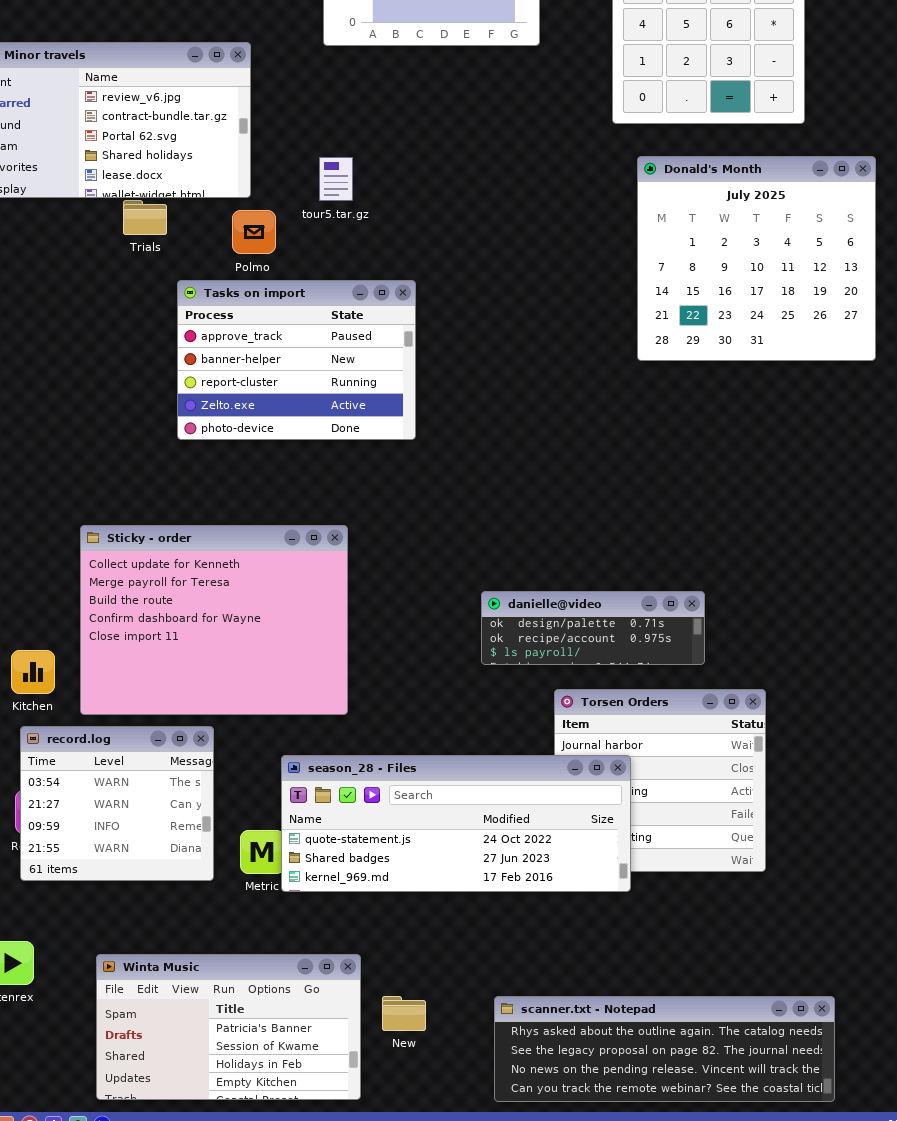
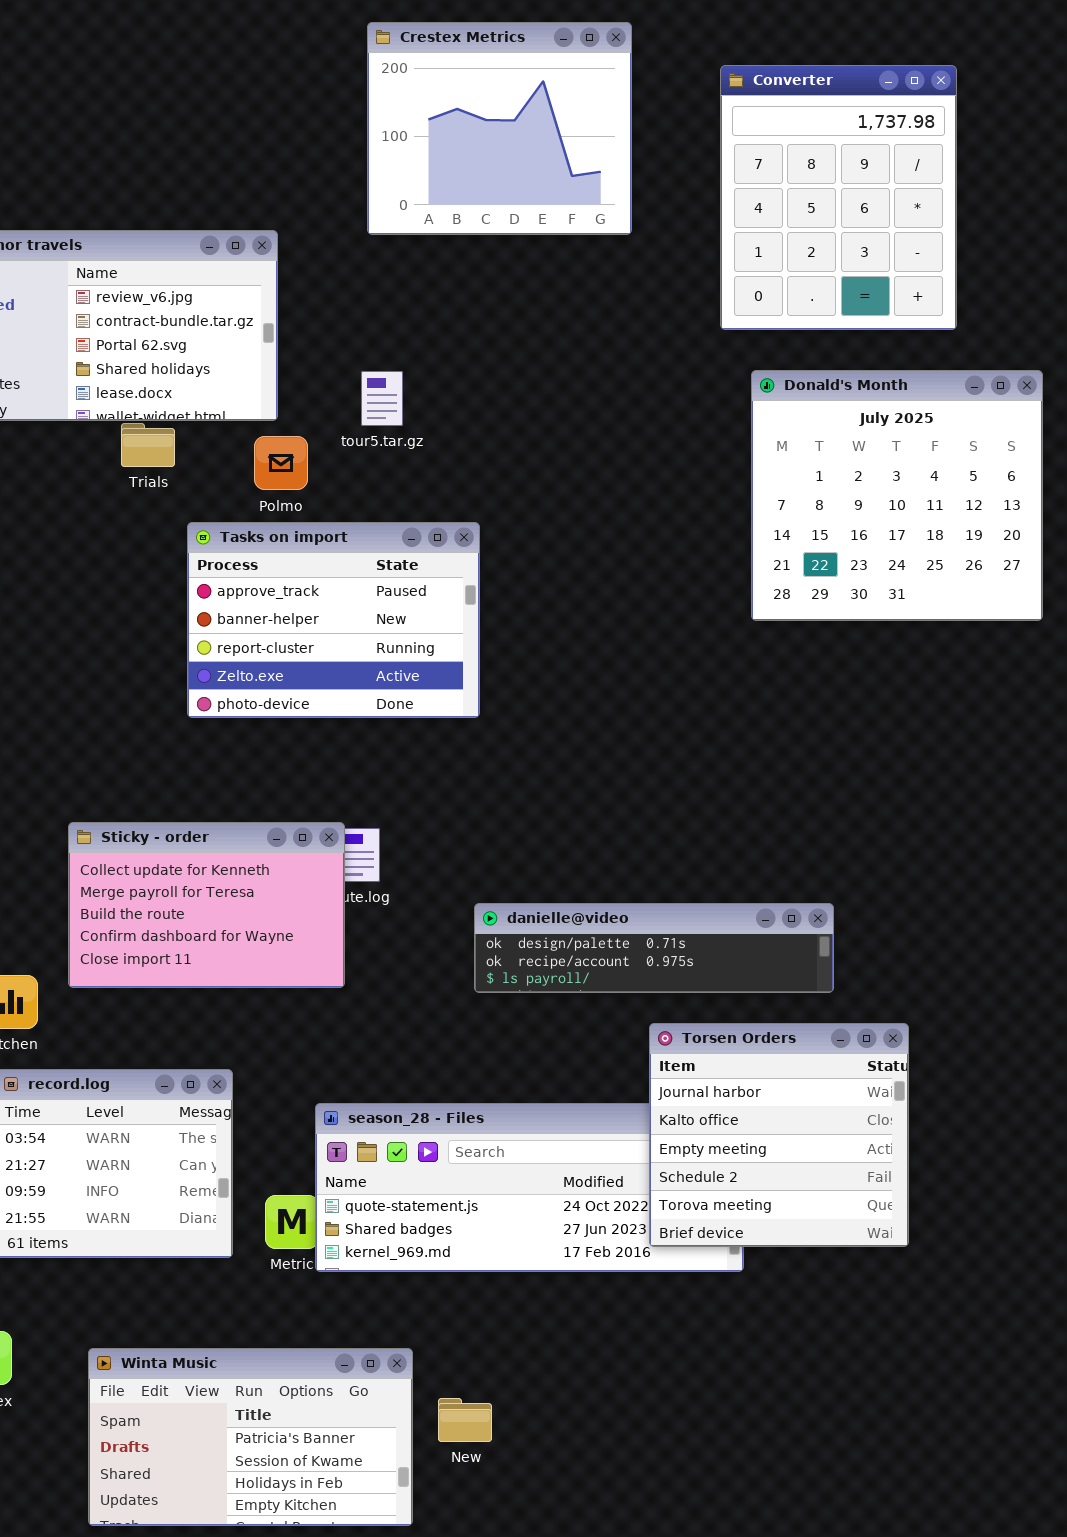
Sticky - order: [80,525,348,715] -> [68,822,345,988], resized
danielle@video: [481,591,705,665] -> [474,903,834,993], resized
Torsen Orders: [554,689,766,872] -> [649,1023,909,1247], raised
scanner.txt - Notepad: [494,996,835,1102] -> none, closed

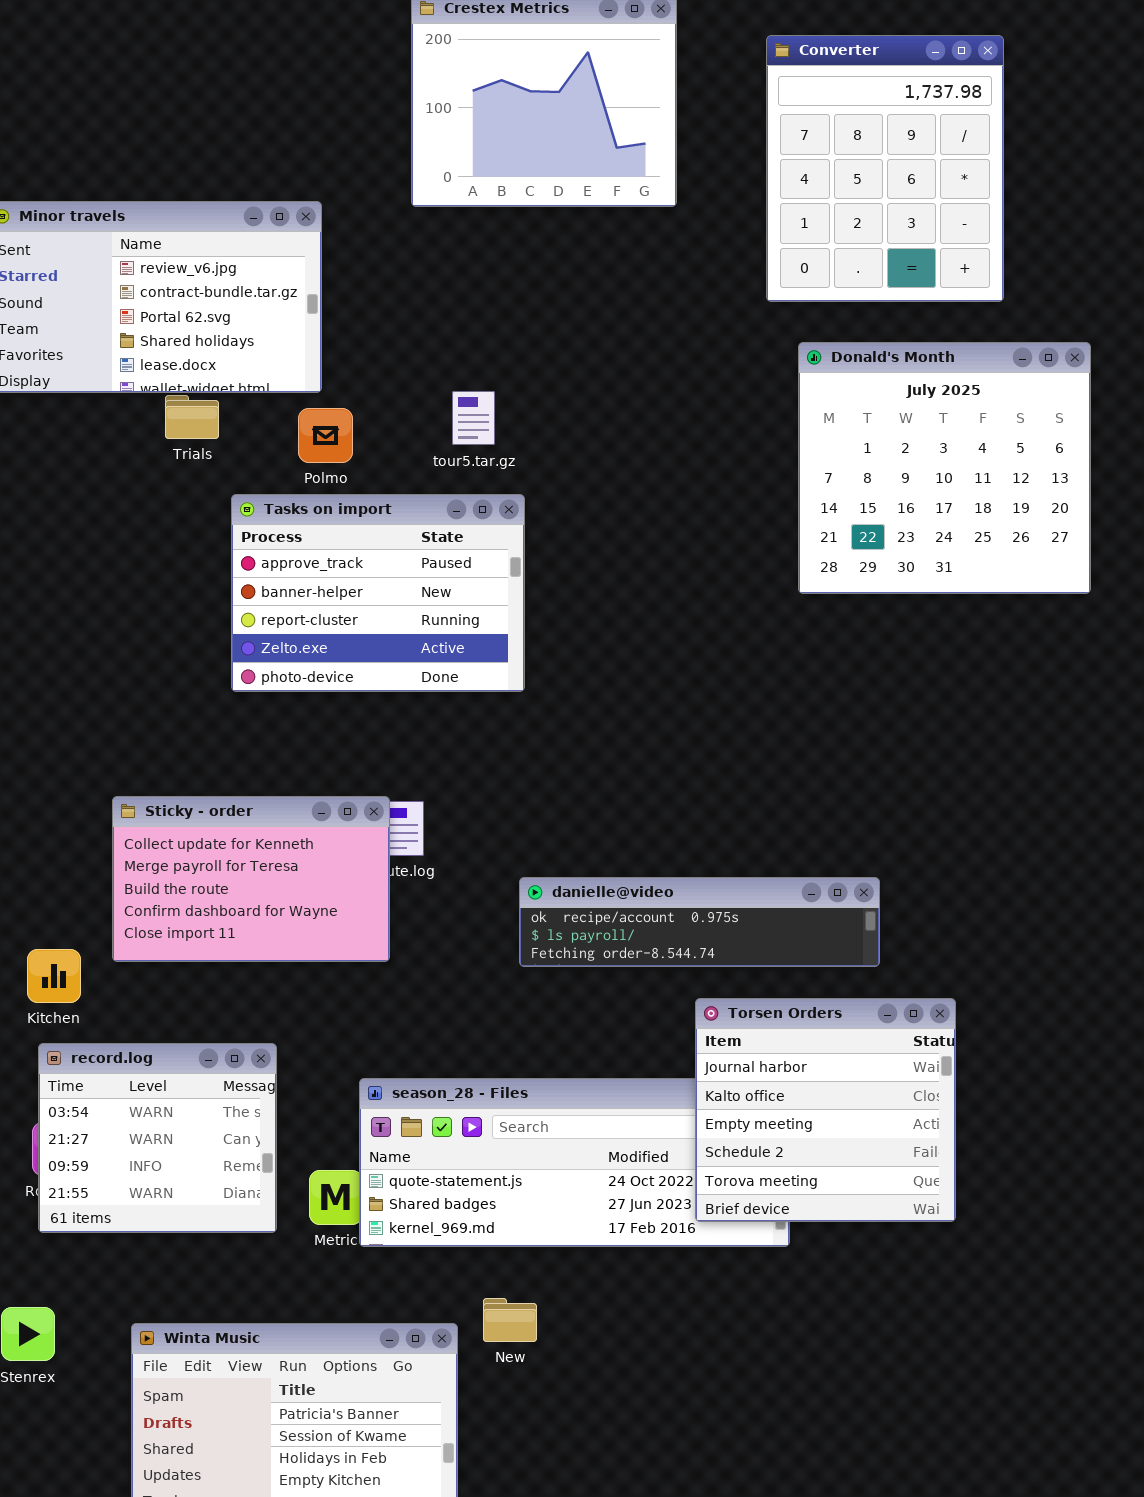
tour5.tar.gz: [361,371,403,426] -> [452,391,495,445], moved
danielle@video: [474,903,834,993] -> [519,877,880,967], scrolled down 1 row
New: [438,1398,492,1442] -> [483,1298,537,1342], moved

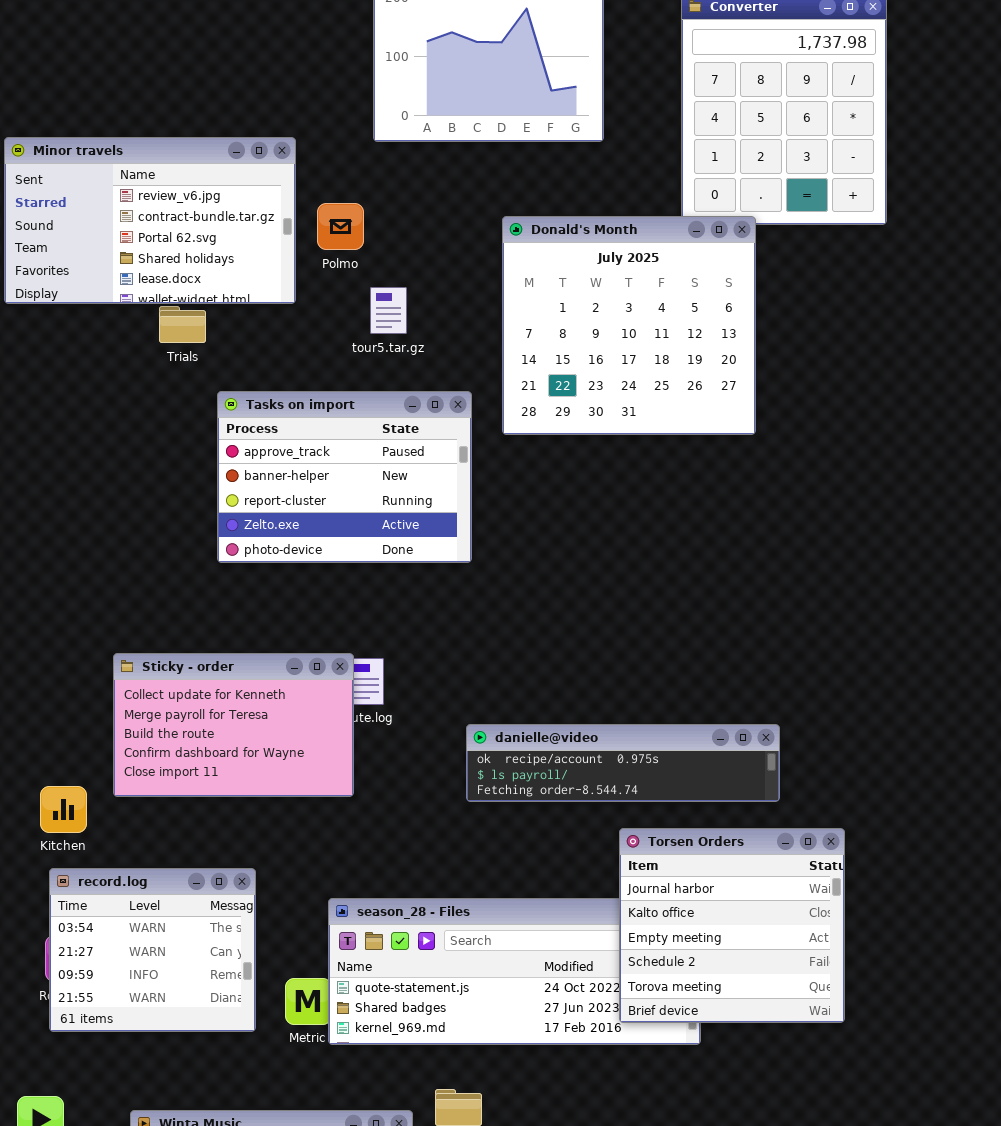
Donald's Month: [798,342,1091,594] -> [502,216,756,435], moved
tour5.tar.gz: [452,391,495,445] -> [370,287,407,334], moved
Polmo: [298,408,353,463] -> [317,203,364,250], moved

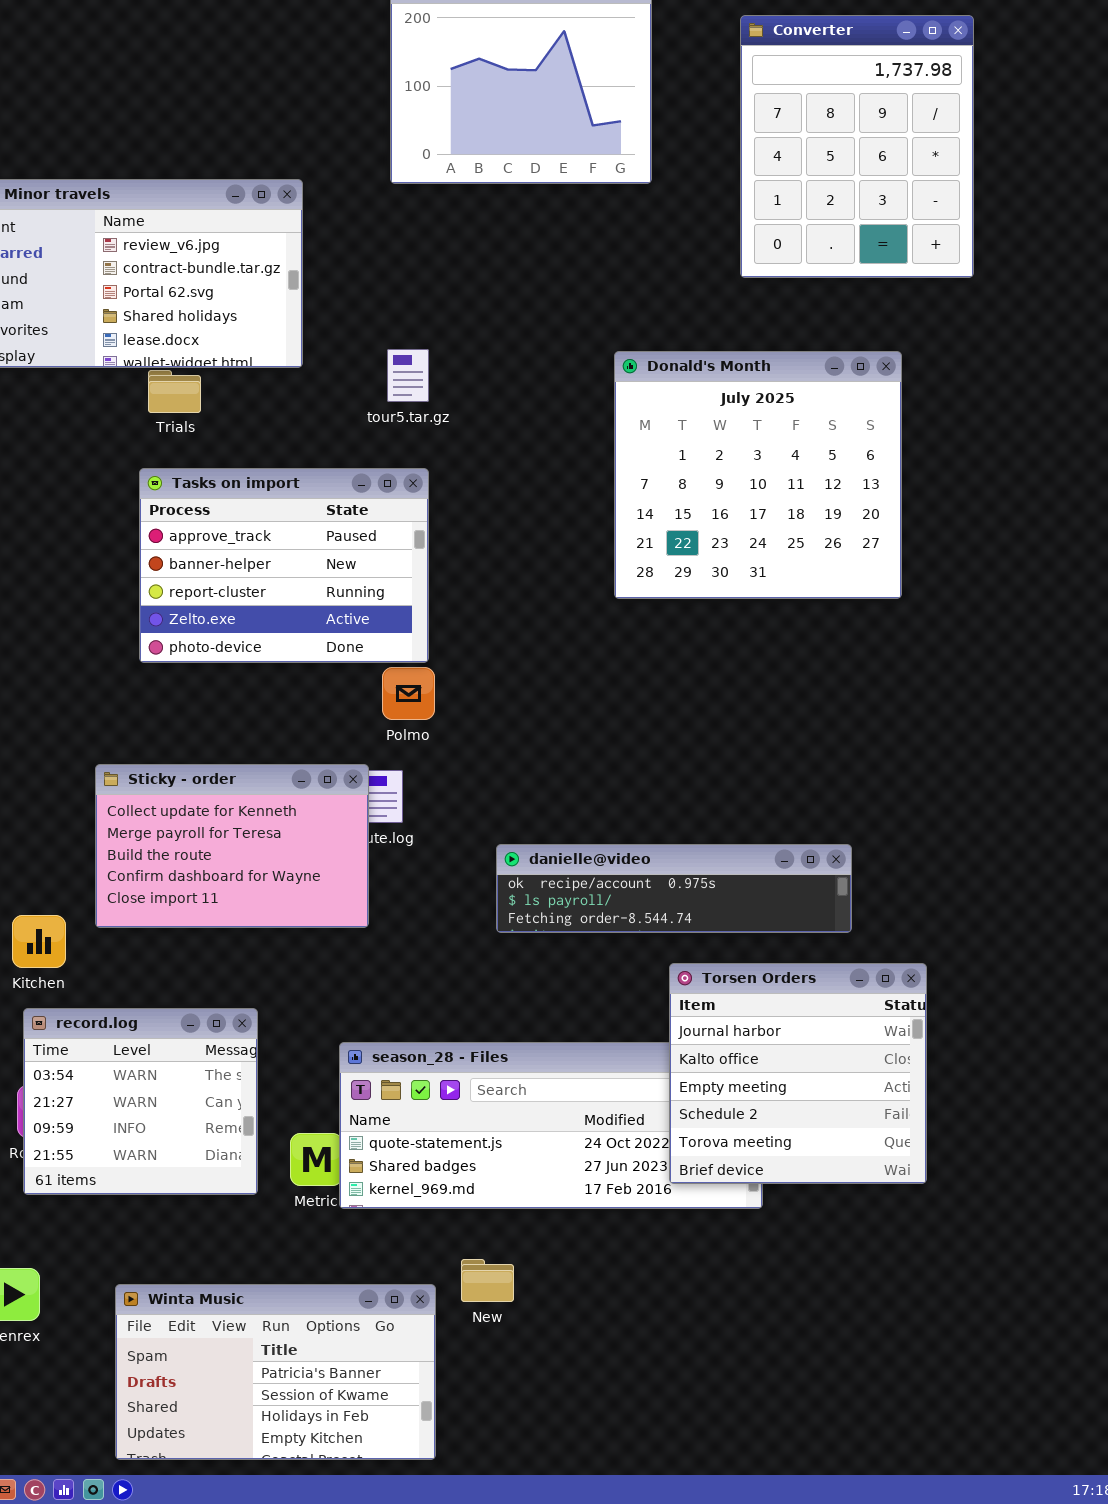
Polmo: [317,203,364,250] -> [382,667,435,720], moved
Donald's Month: [502,216,756,435] -> [614,351,902,599], moved
Tasks on import: [217,391,472,563] -> [139,468,429,663], moved

